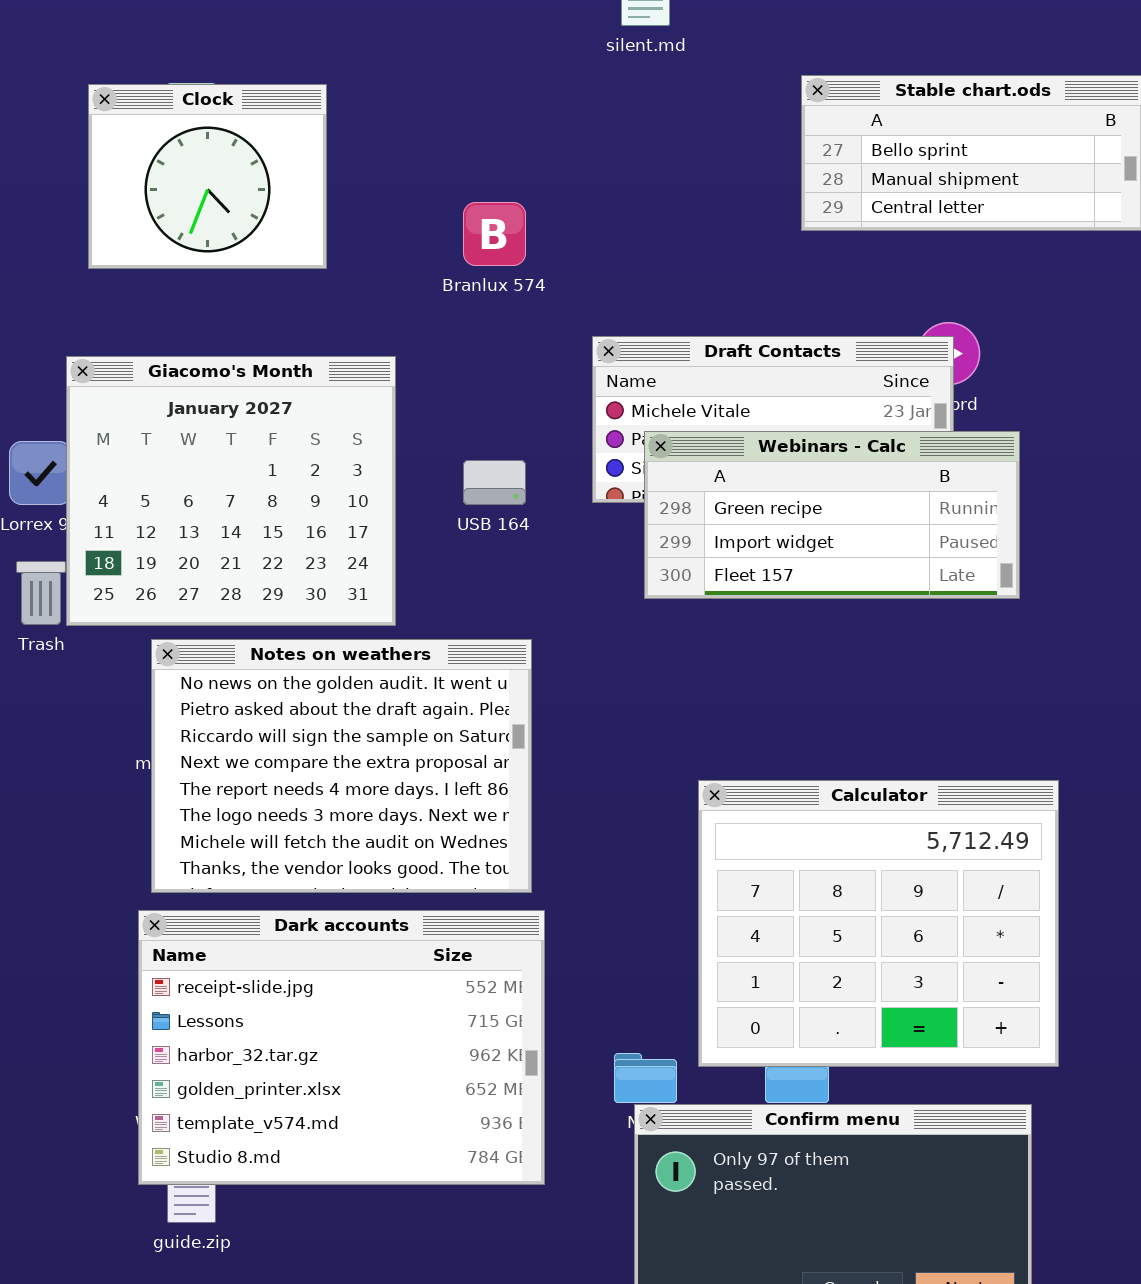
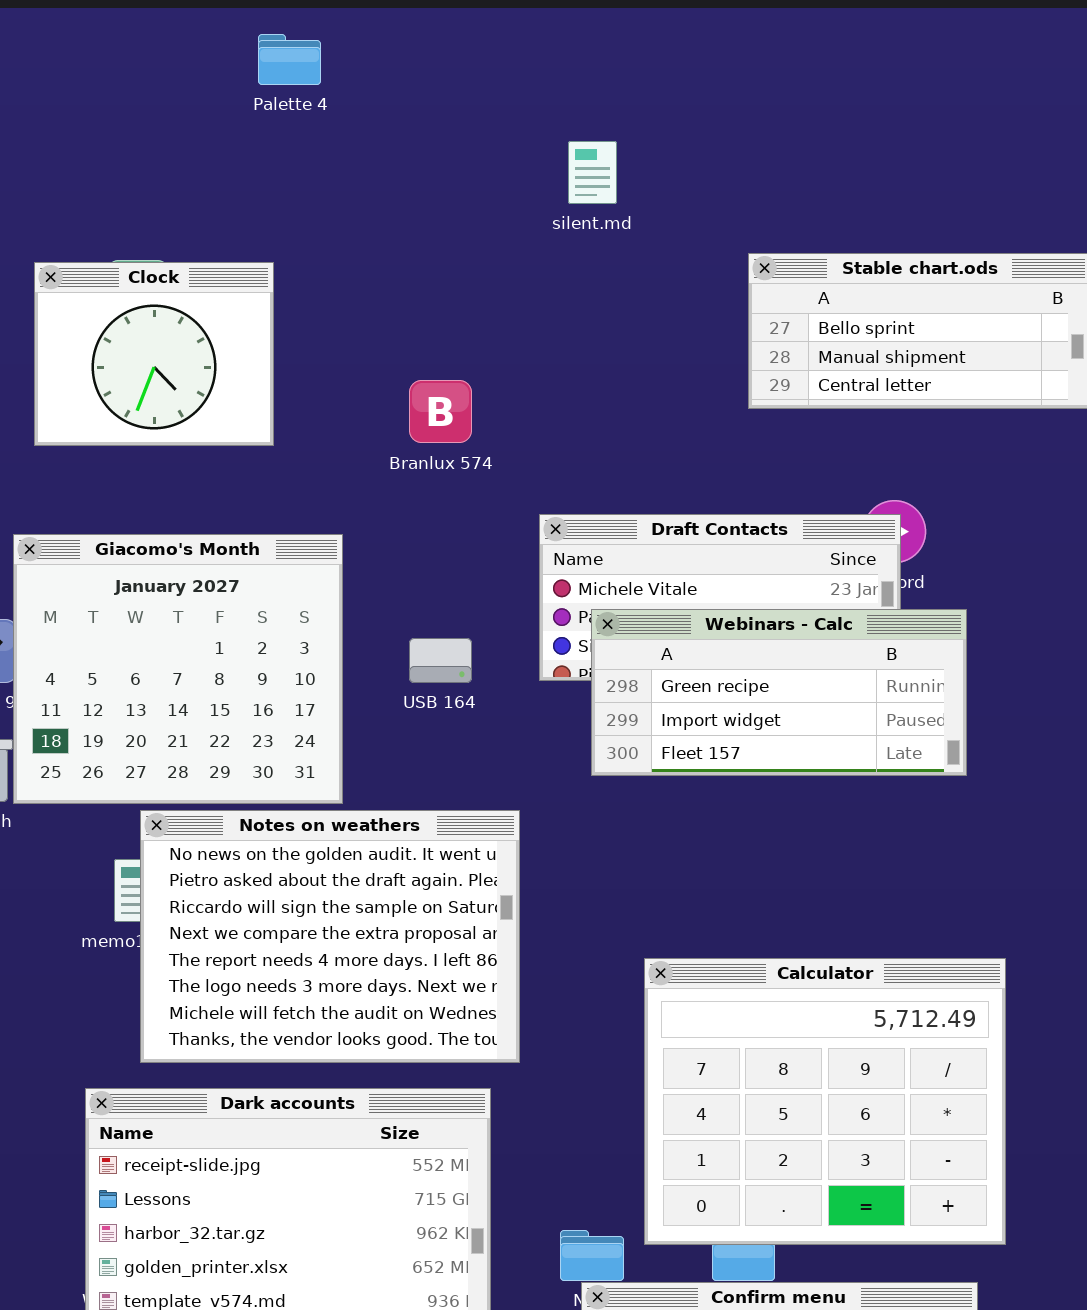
Notes on weathers: [151,639,532,893] -> [140,810,520,1063], moved

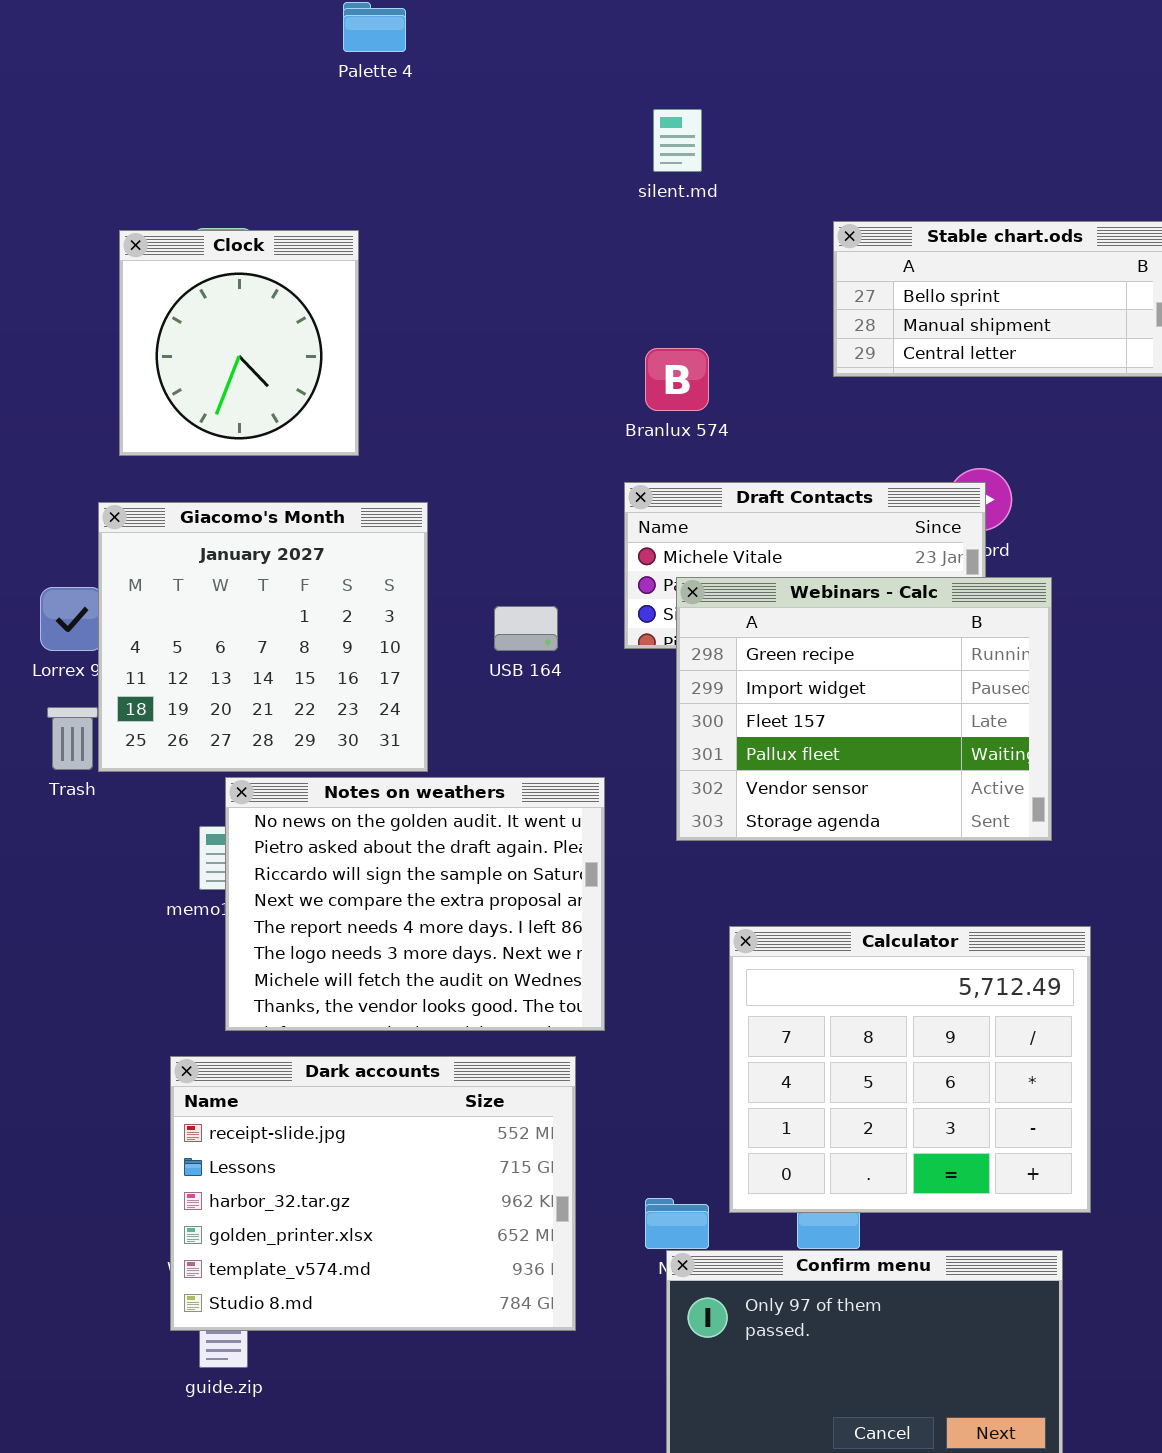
Clock: [34,262,274,446] -> [119,230,359,456], resized
Branlux 574: [409,380,472,443] -> [645,348,709,411], moved
Webinars - Calc: [591,609,967,776] -> [676,577,1052,841], resized

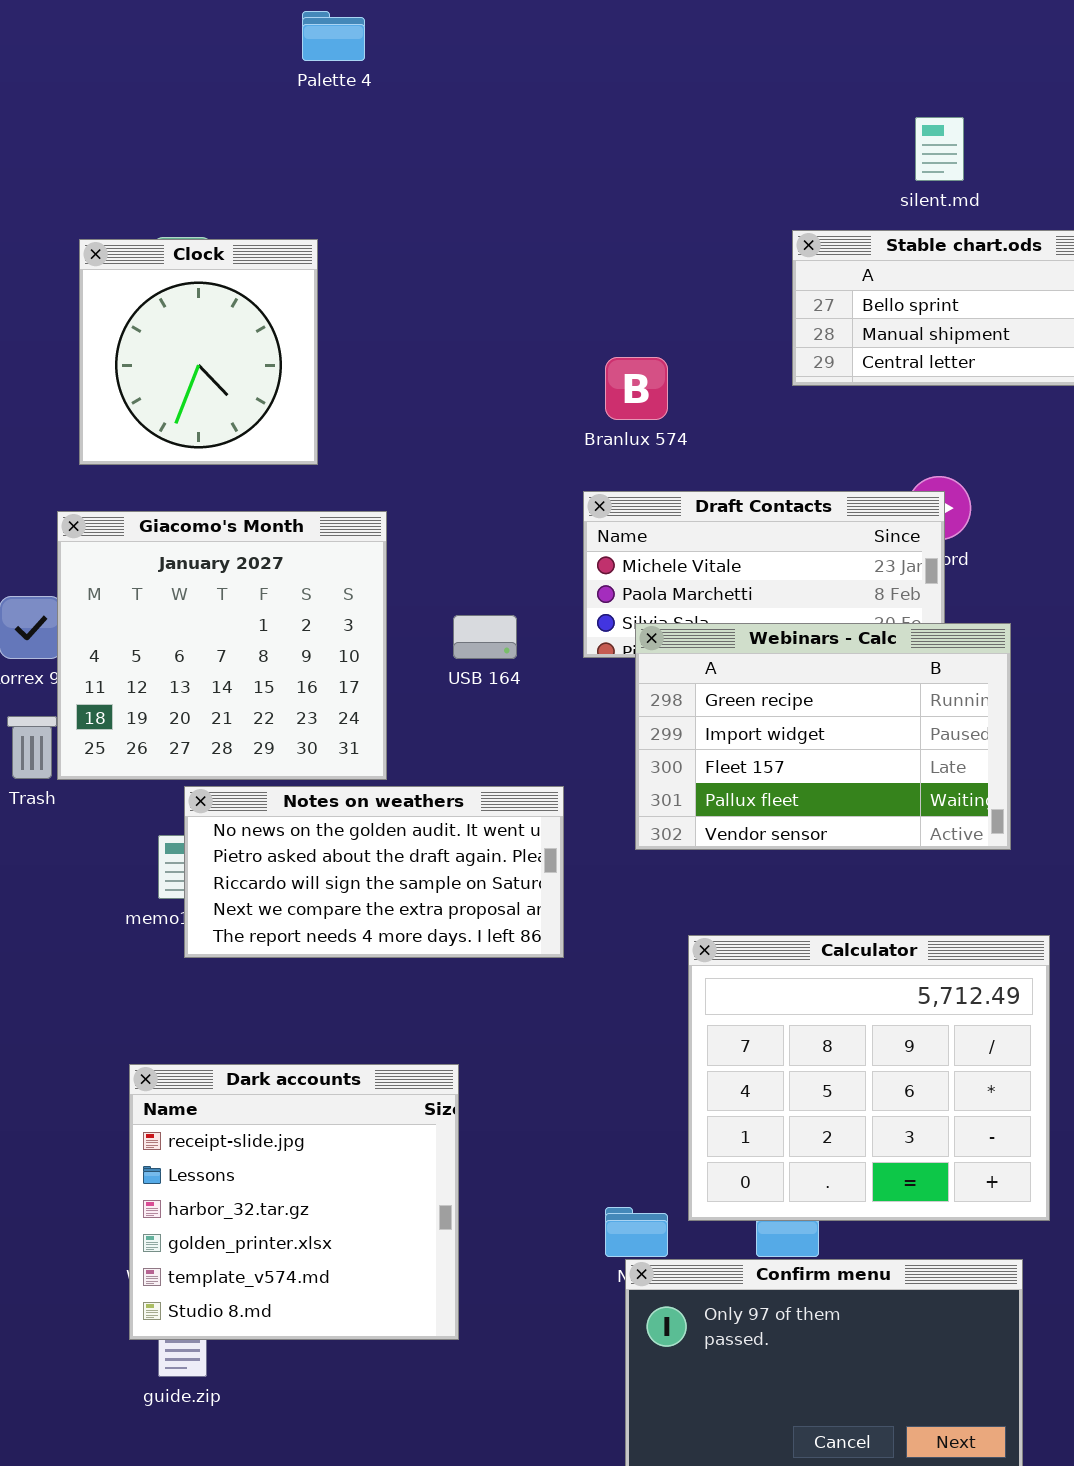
silent.md: [653,109,702,172] -> [915,117,964,181], moved
Webinars - Calc: [676,577,1052,841] -> [635,623,1011,850], resized
Notes on weathers: [225,777,605,1031] -> [184,786,564,958], resized
Dark accounts: [170,1056,576,1331] -> [129,1064,459,1340], resized

